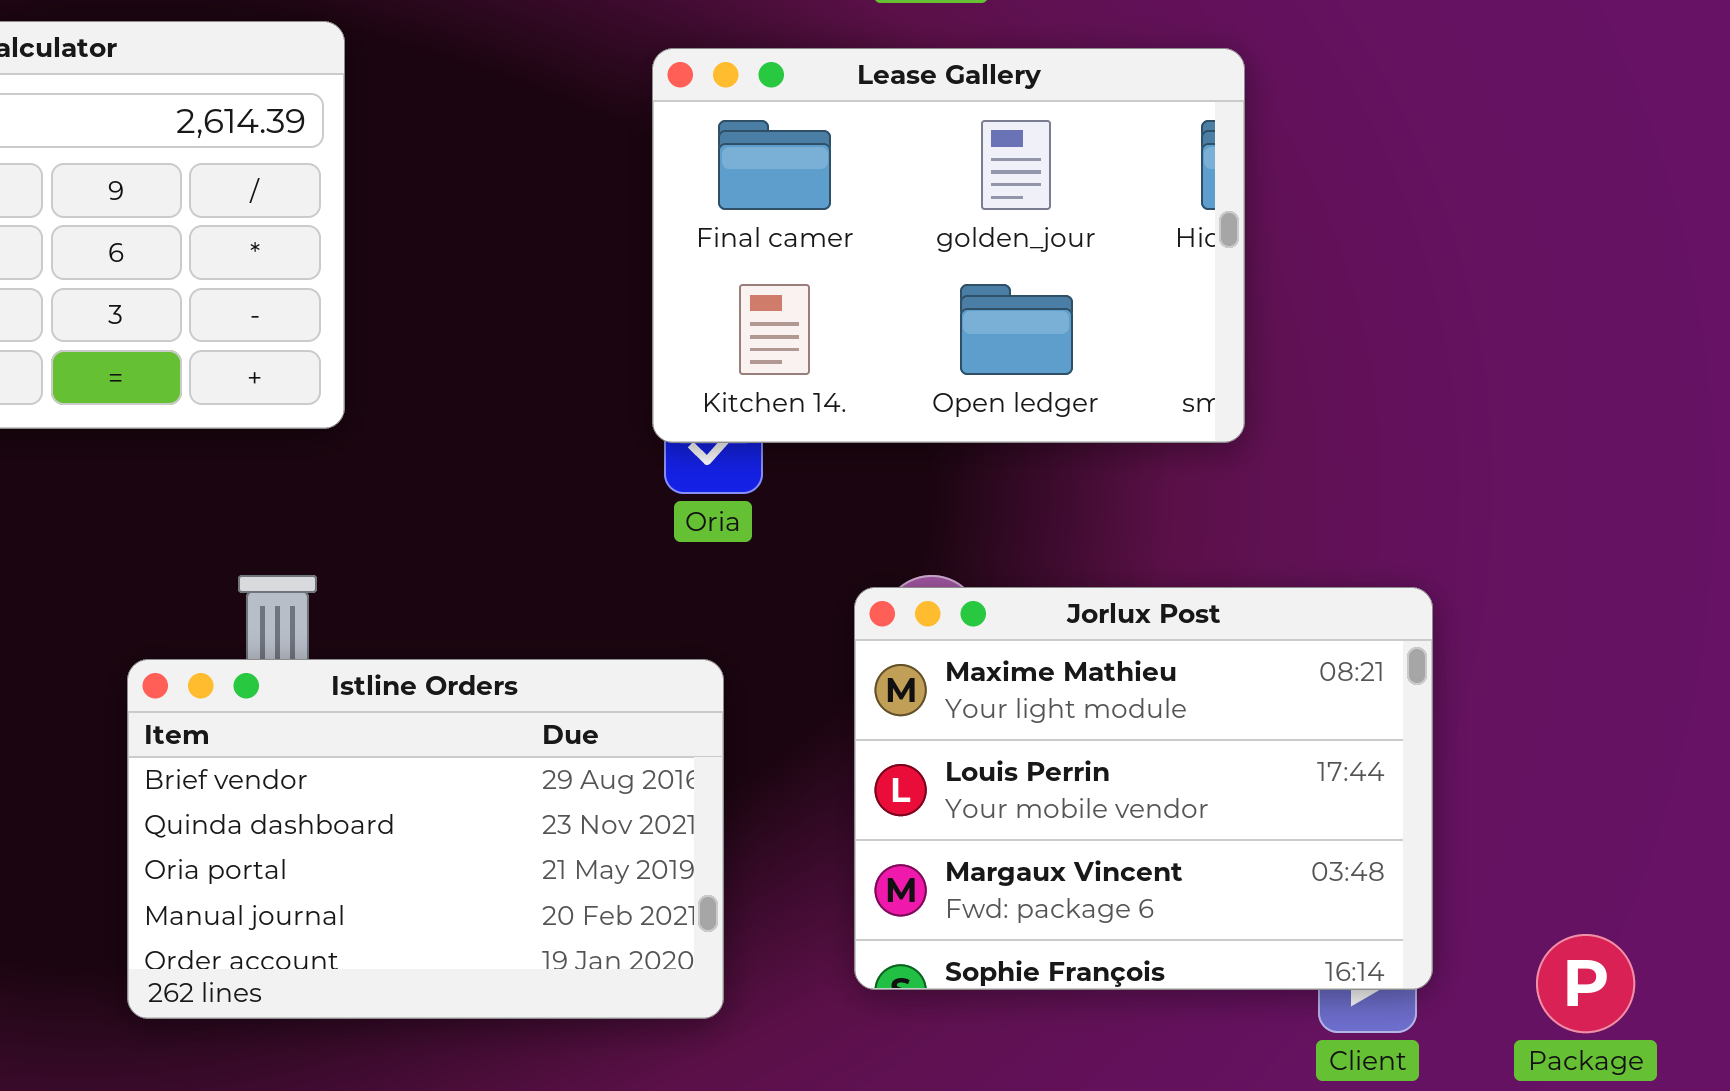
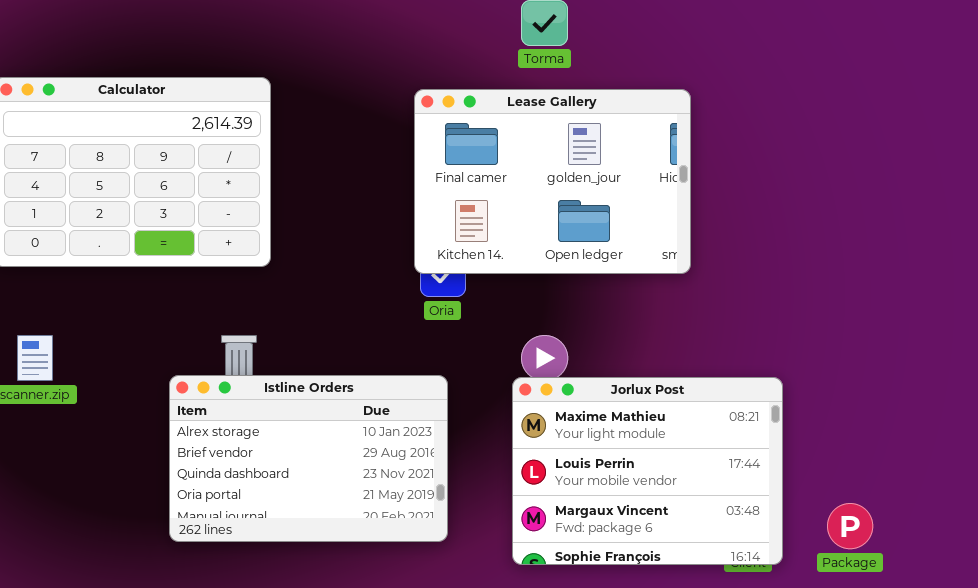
Jorlux Post: [854,587,1433,990] -> [512,377,783,565], moved
Istline Orders: [127,659,724,1019] -> [169,375,448,542], scrolled up 1 row

